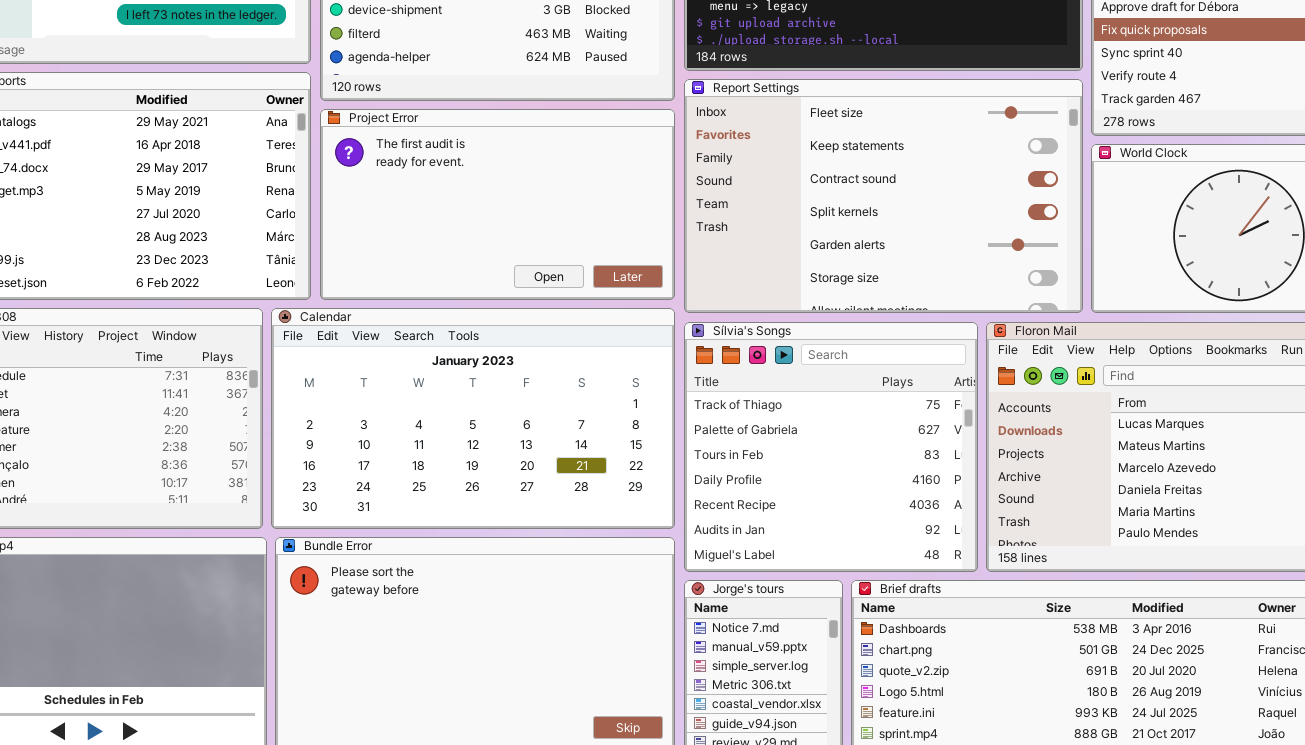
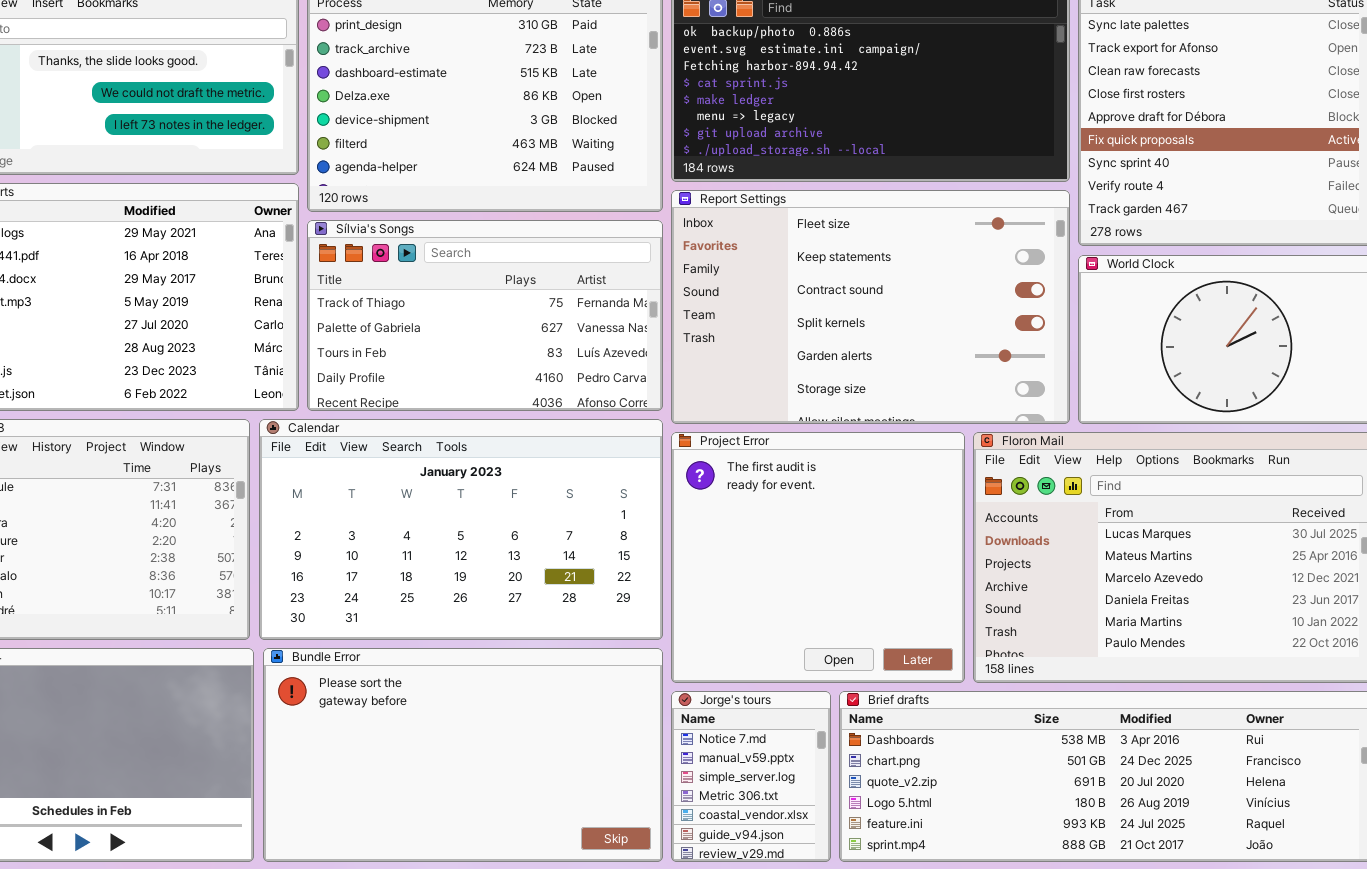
Project Error: [320,109,675,300] -> [671,432,965,683], moved, resized
Sílvia's Songs: [684,322,978,572] -> [307,220,663,411], moved, resized

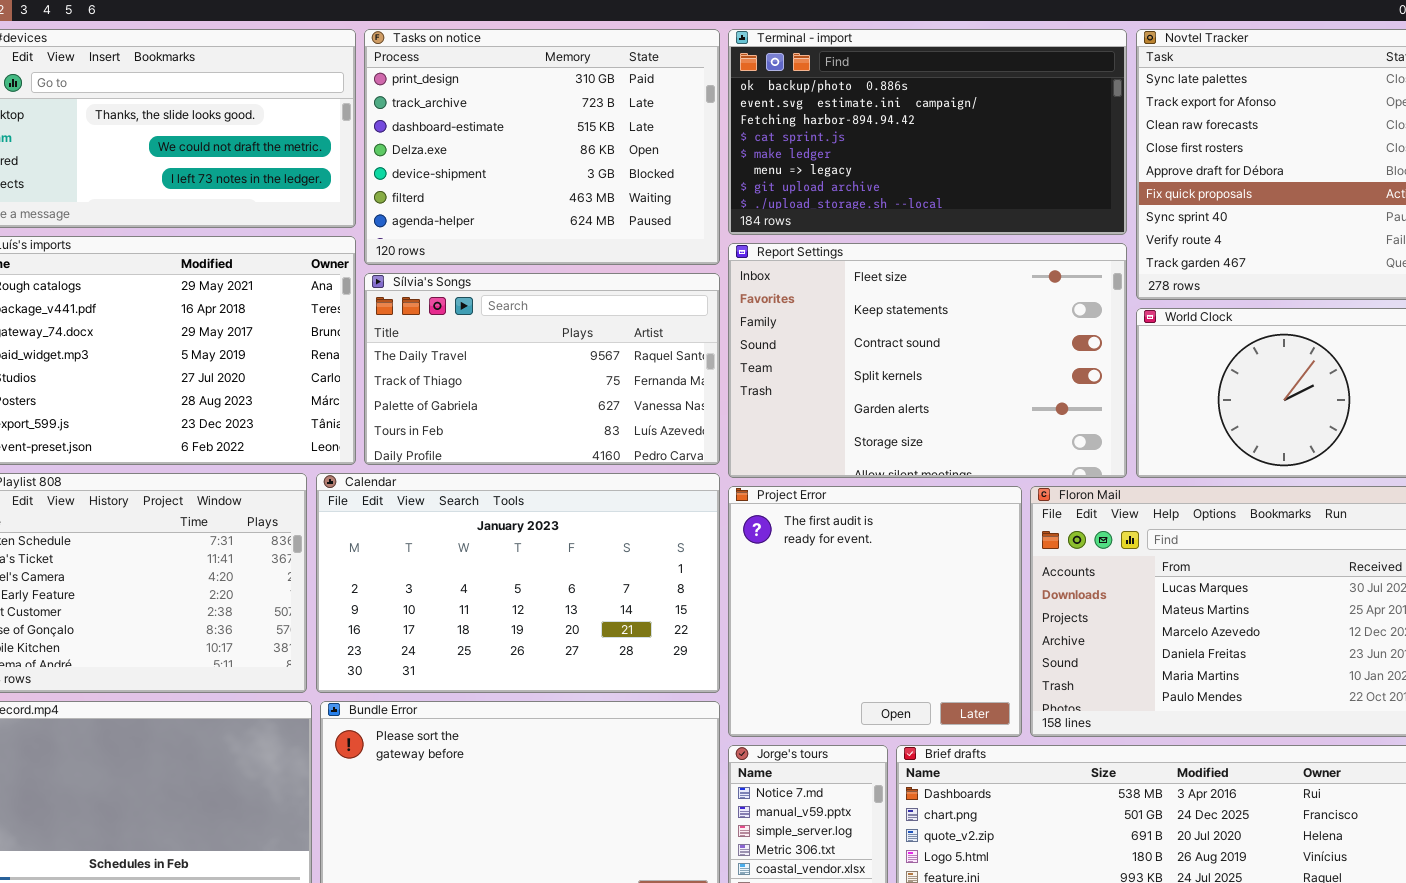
Sílvia's Songs: [307,220,663,411] -> [364,273,720,465], scrolled up 1 row

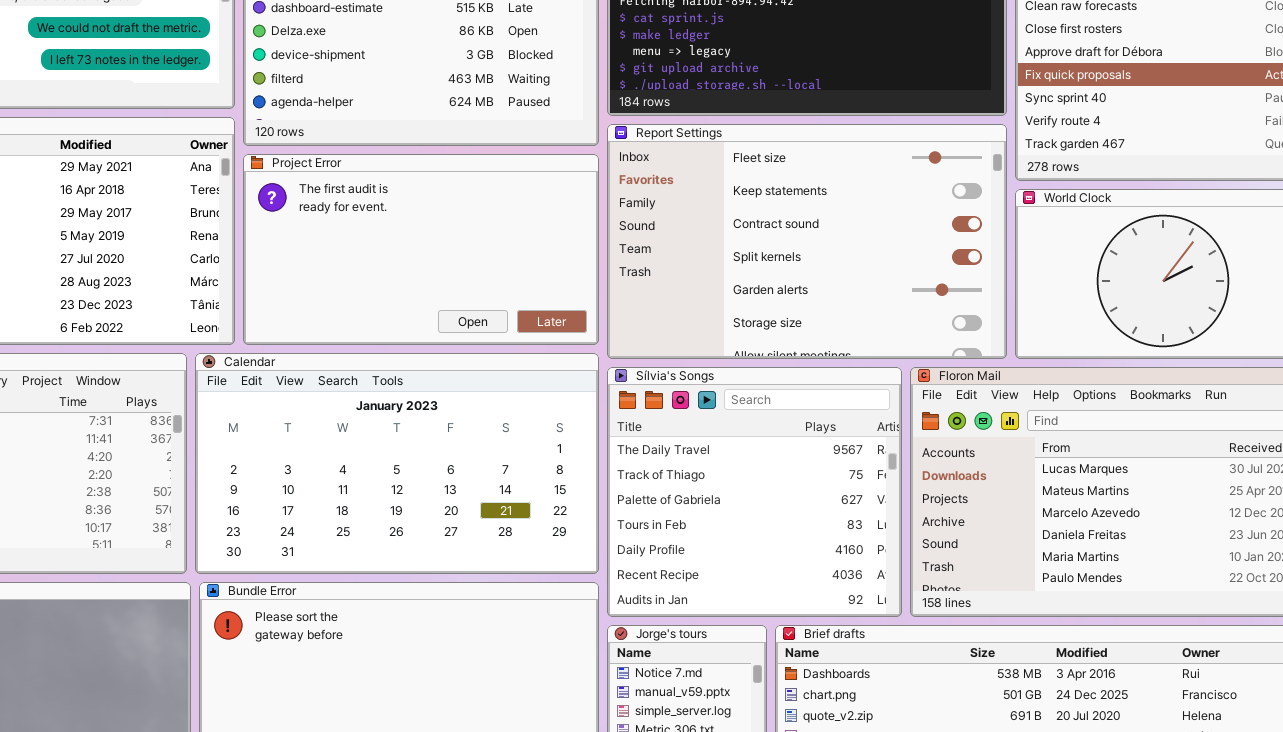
Sílvia's Songs: [364,273,720,465] -> [607,367,902,617], moved, resized
Project Error: [728,486,1022,737] -> [243,154,599,345], moved, resized

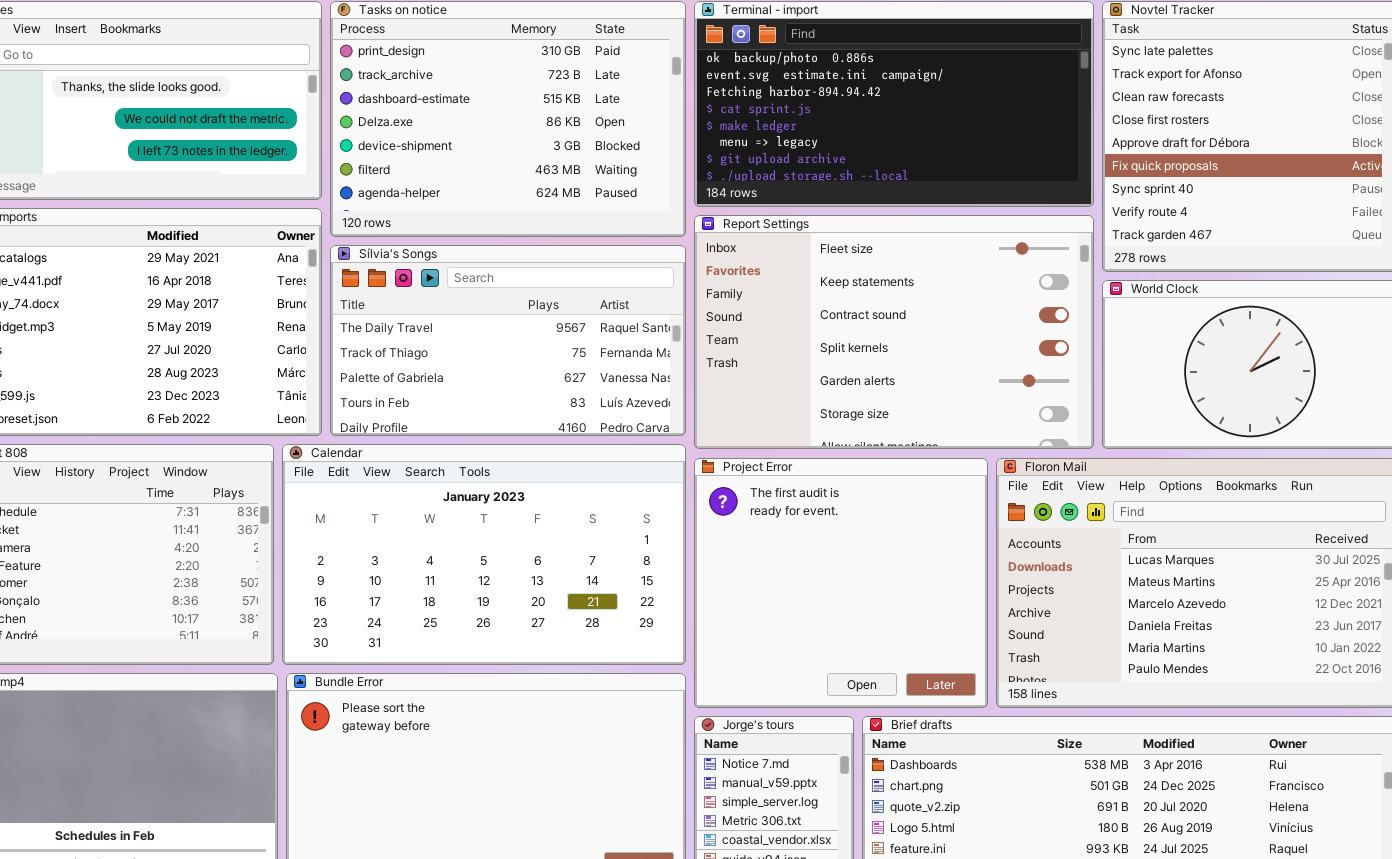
Project Error: [243,154,599,345] -> [694,458,988,708], moved, resized
Sílvia's Songs: [607,367,902,617] -> [330,245,686,436], moved, resized

